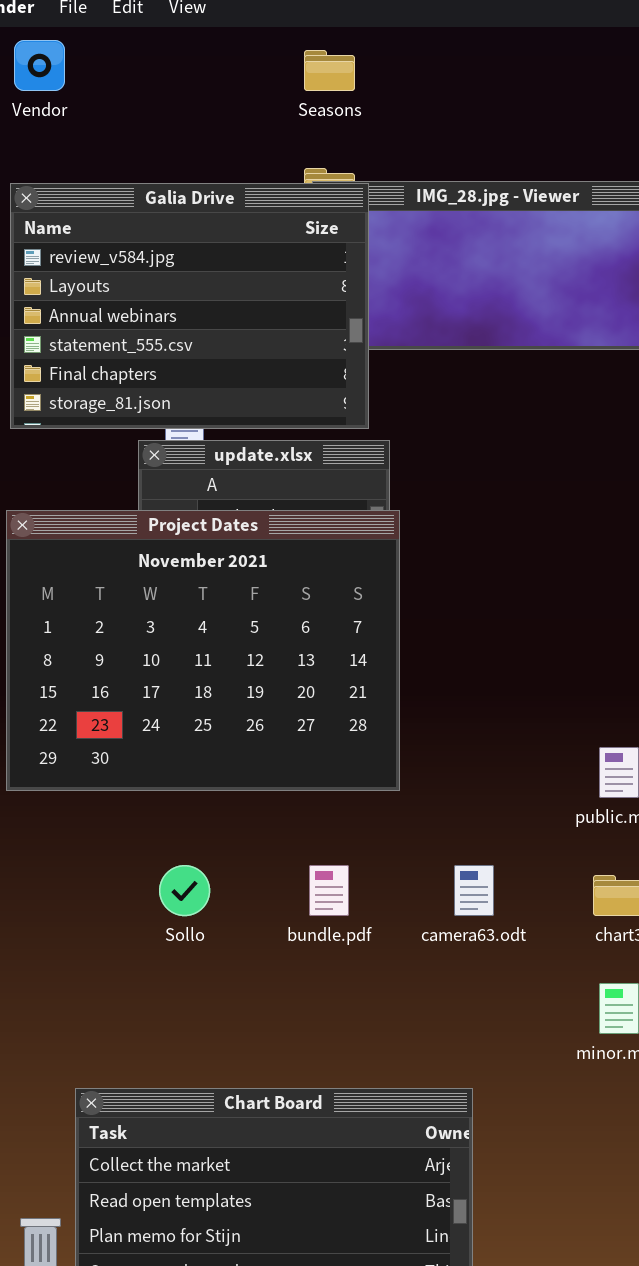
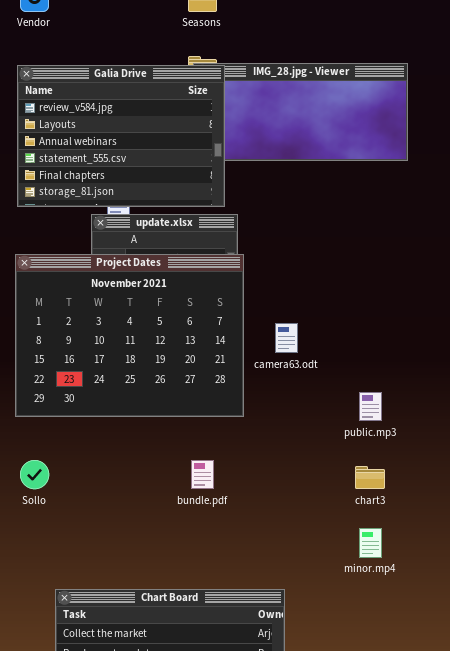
Sollo: [159,865,210,916] -> [20,460,49,489], moved
camera63.odt: [454,865,494,916] -> [275,323,298,353], moved

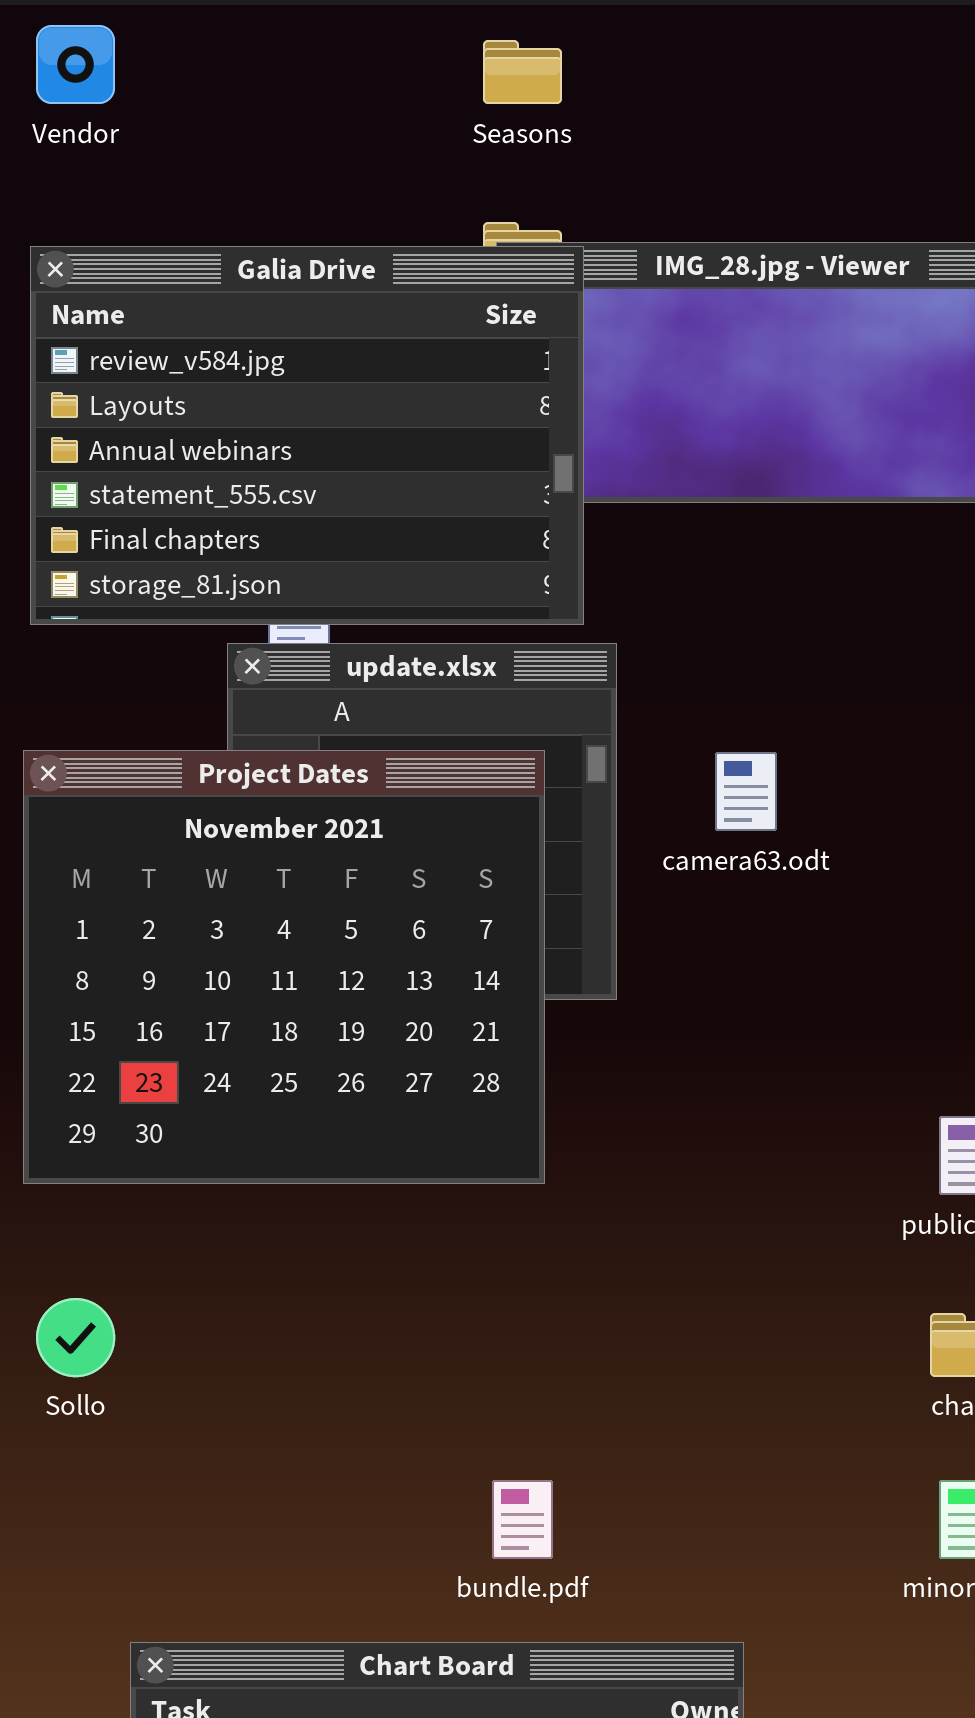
Project Dates: [15,254,244,417] -> [23,750,545,1184], resized
camera63.odt: [275,323,298,353] -> [715,752,777,831], moved
bundle.pdf: [191,460,214,489] -> [492,1480,553,1559], moved

